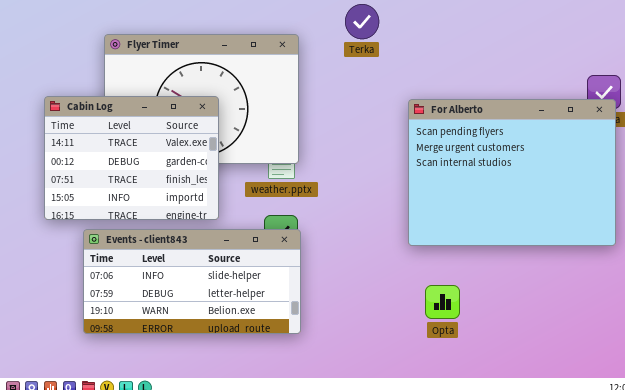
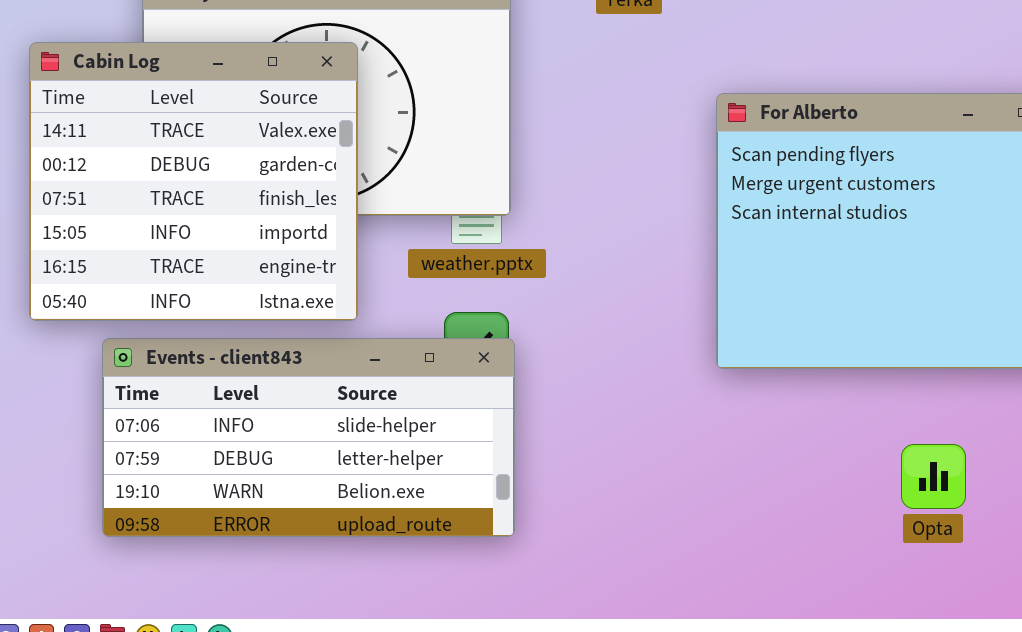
Cabin Log: [44,96,219,220] -> [29,42,358,321], resized
Opta: [425,285,460,319] -> [901,444,966,509], moved

